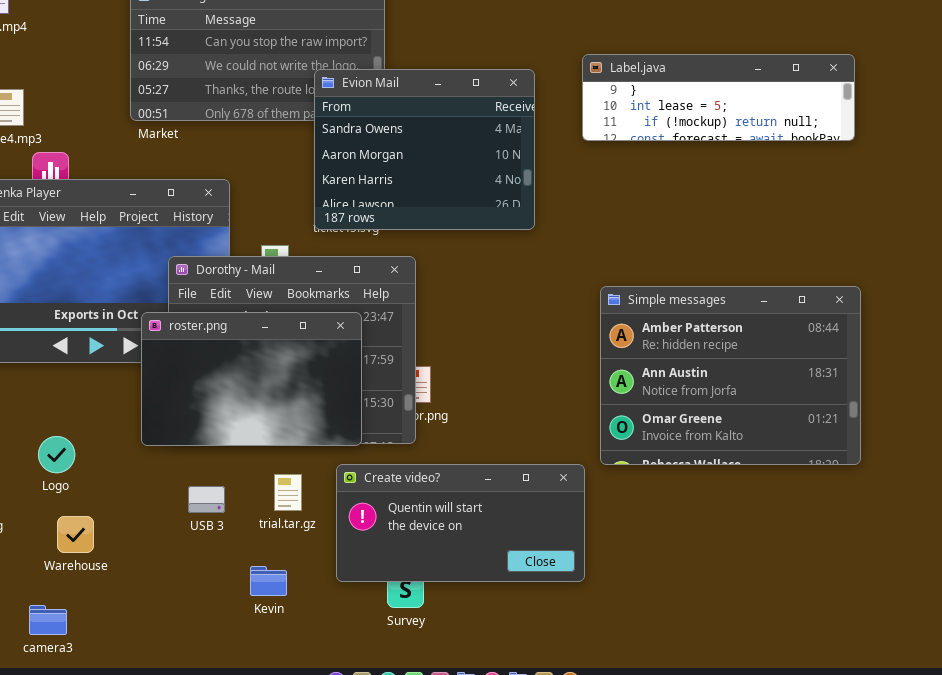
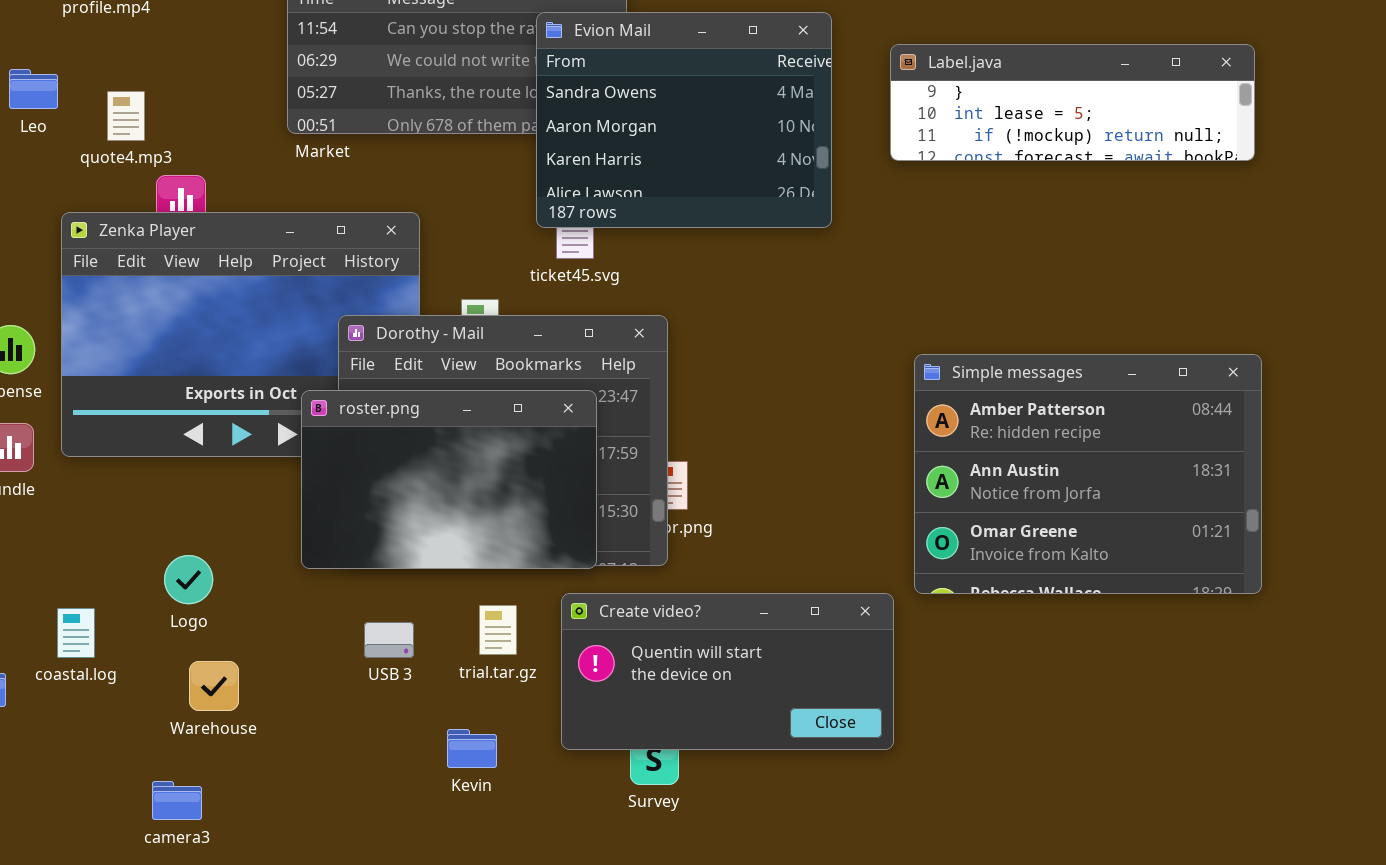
Evion Mail: [314,69,535,230] -> [536,12,832,228], moved

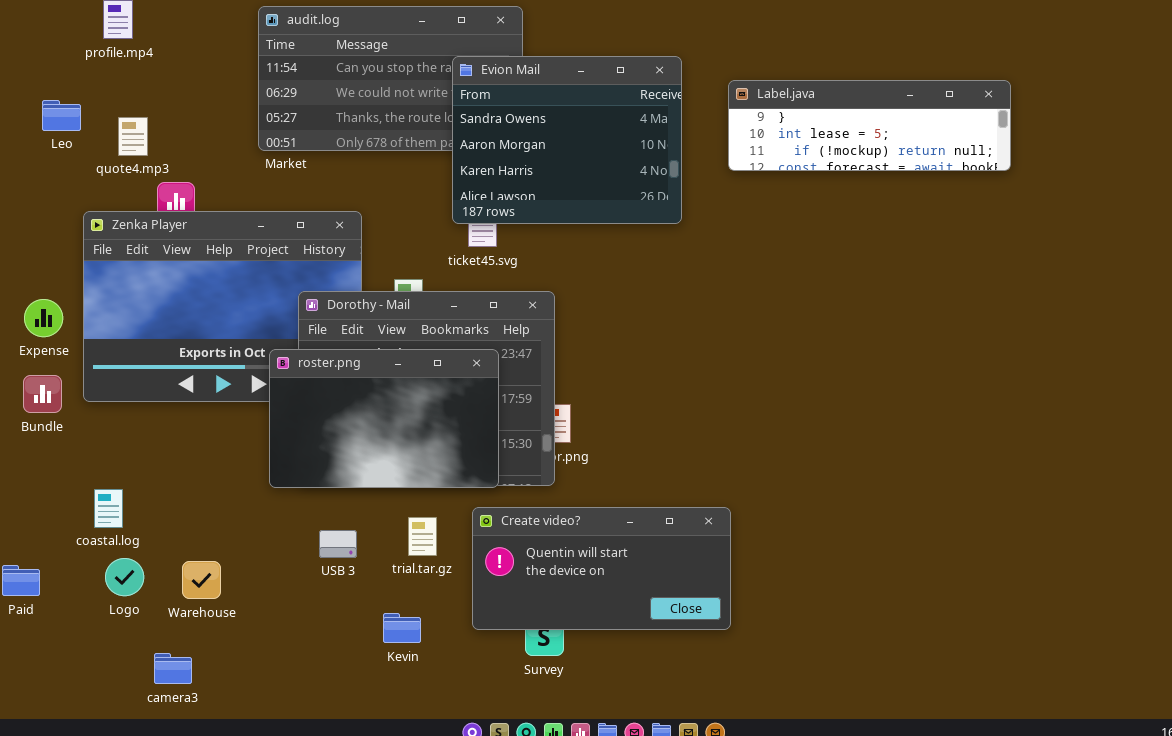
Simple messages: [914,354,1262,594] -> none, closed
Logo: [164,555,213,604] -> [105,558,144,596], moved
coastal.log: [57,608,95,658] -> [94,489,123,528], moved

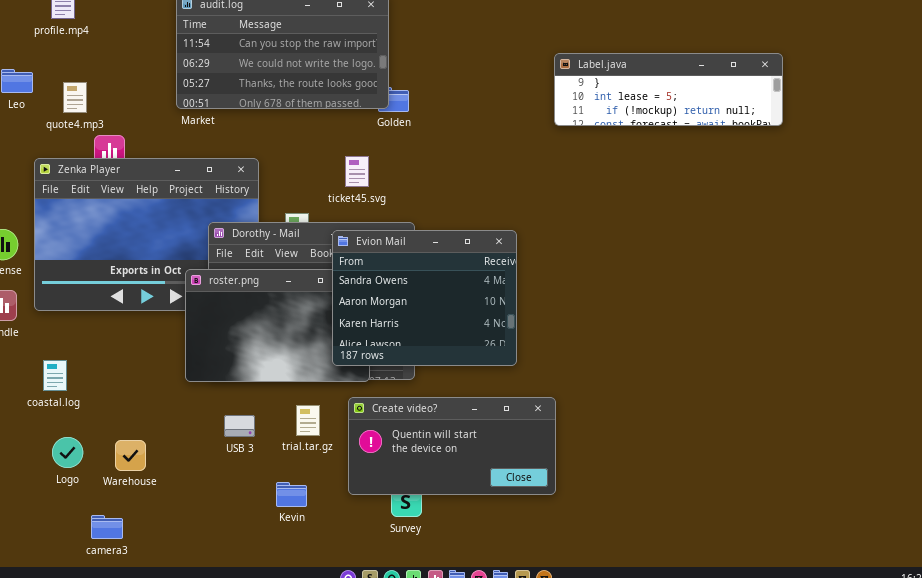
Evion Mail: [452,56,682,224] -> [332,230,517,366], moved
coastal.log: [94,489,123,528] -> [43,360,67,391], moved

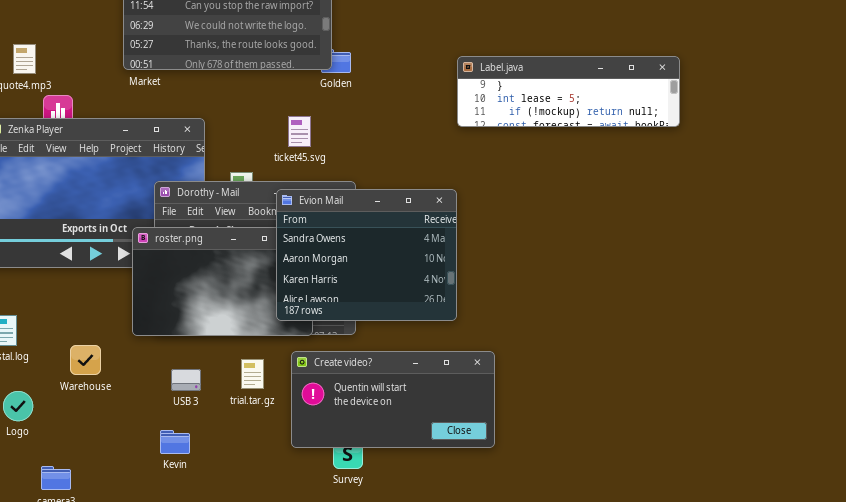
Label.java: [554,53,783,126] -> [457,56,680,127], moved
Warehouse: [115,440,146,471] -> [70,345,101,375], moved
Kevin: [276,482,307,507] -> [160,430,190,454], moved

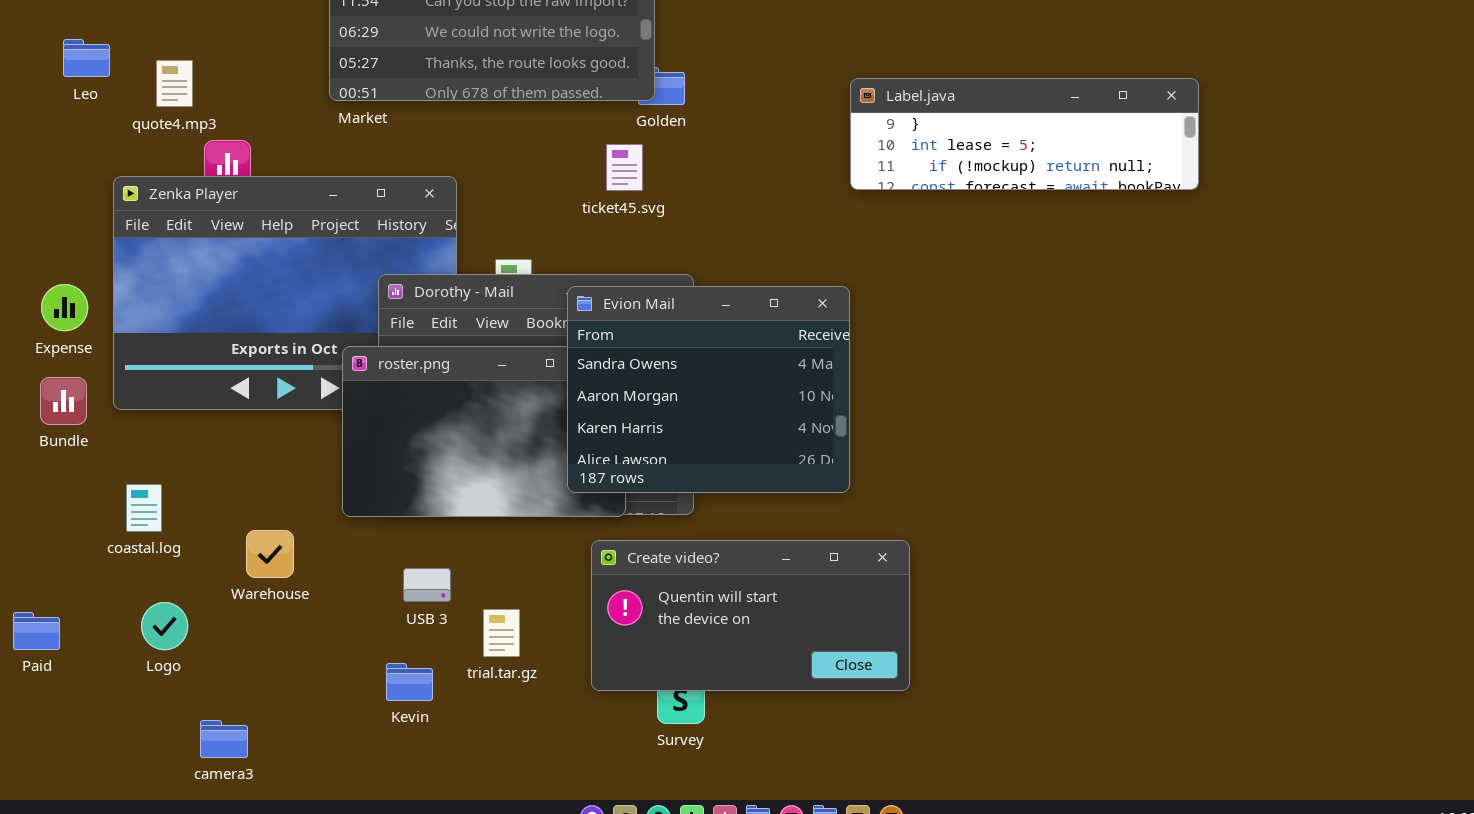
ticket45.svg: [288,116,311,147] -> [606,144,643,191], moved
trial.tar.gz: [241,359,264,389] -> [483,609,520,657], moved

